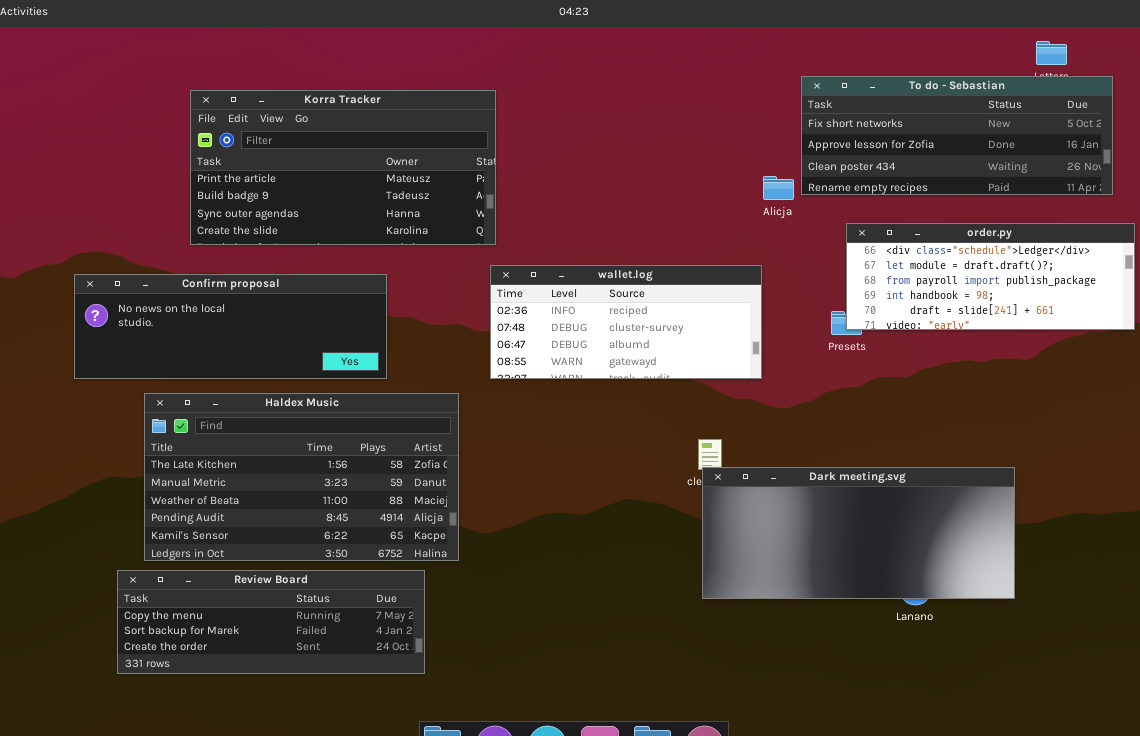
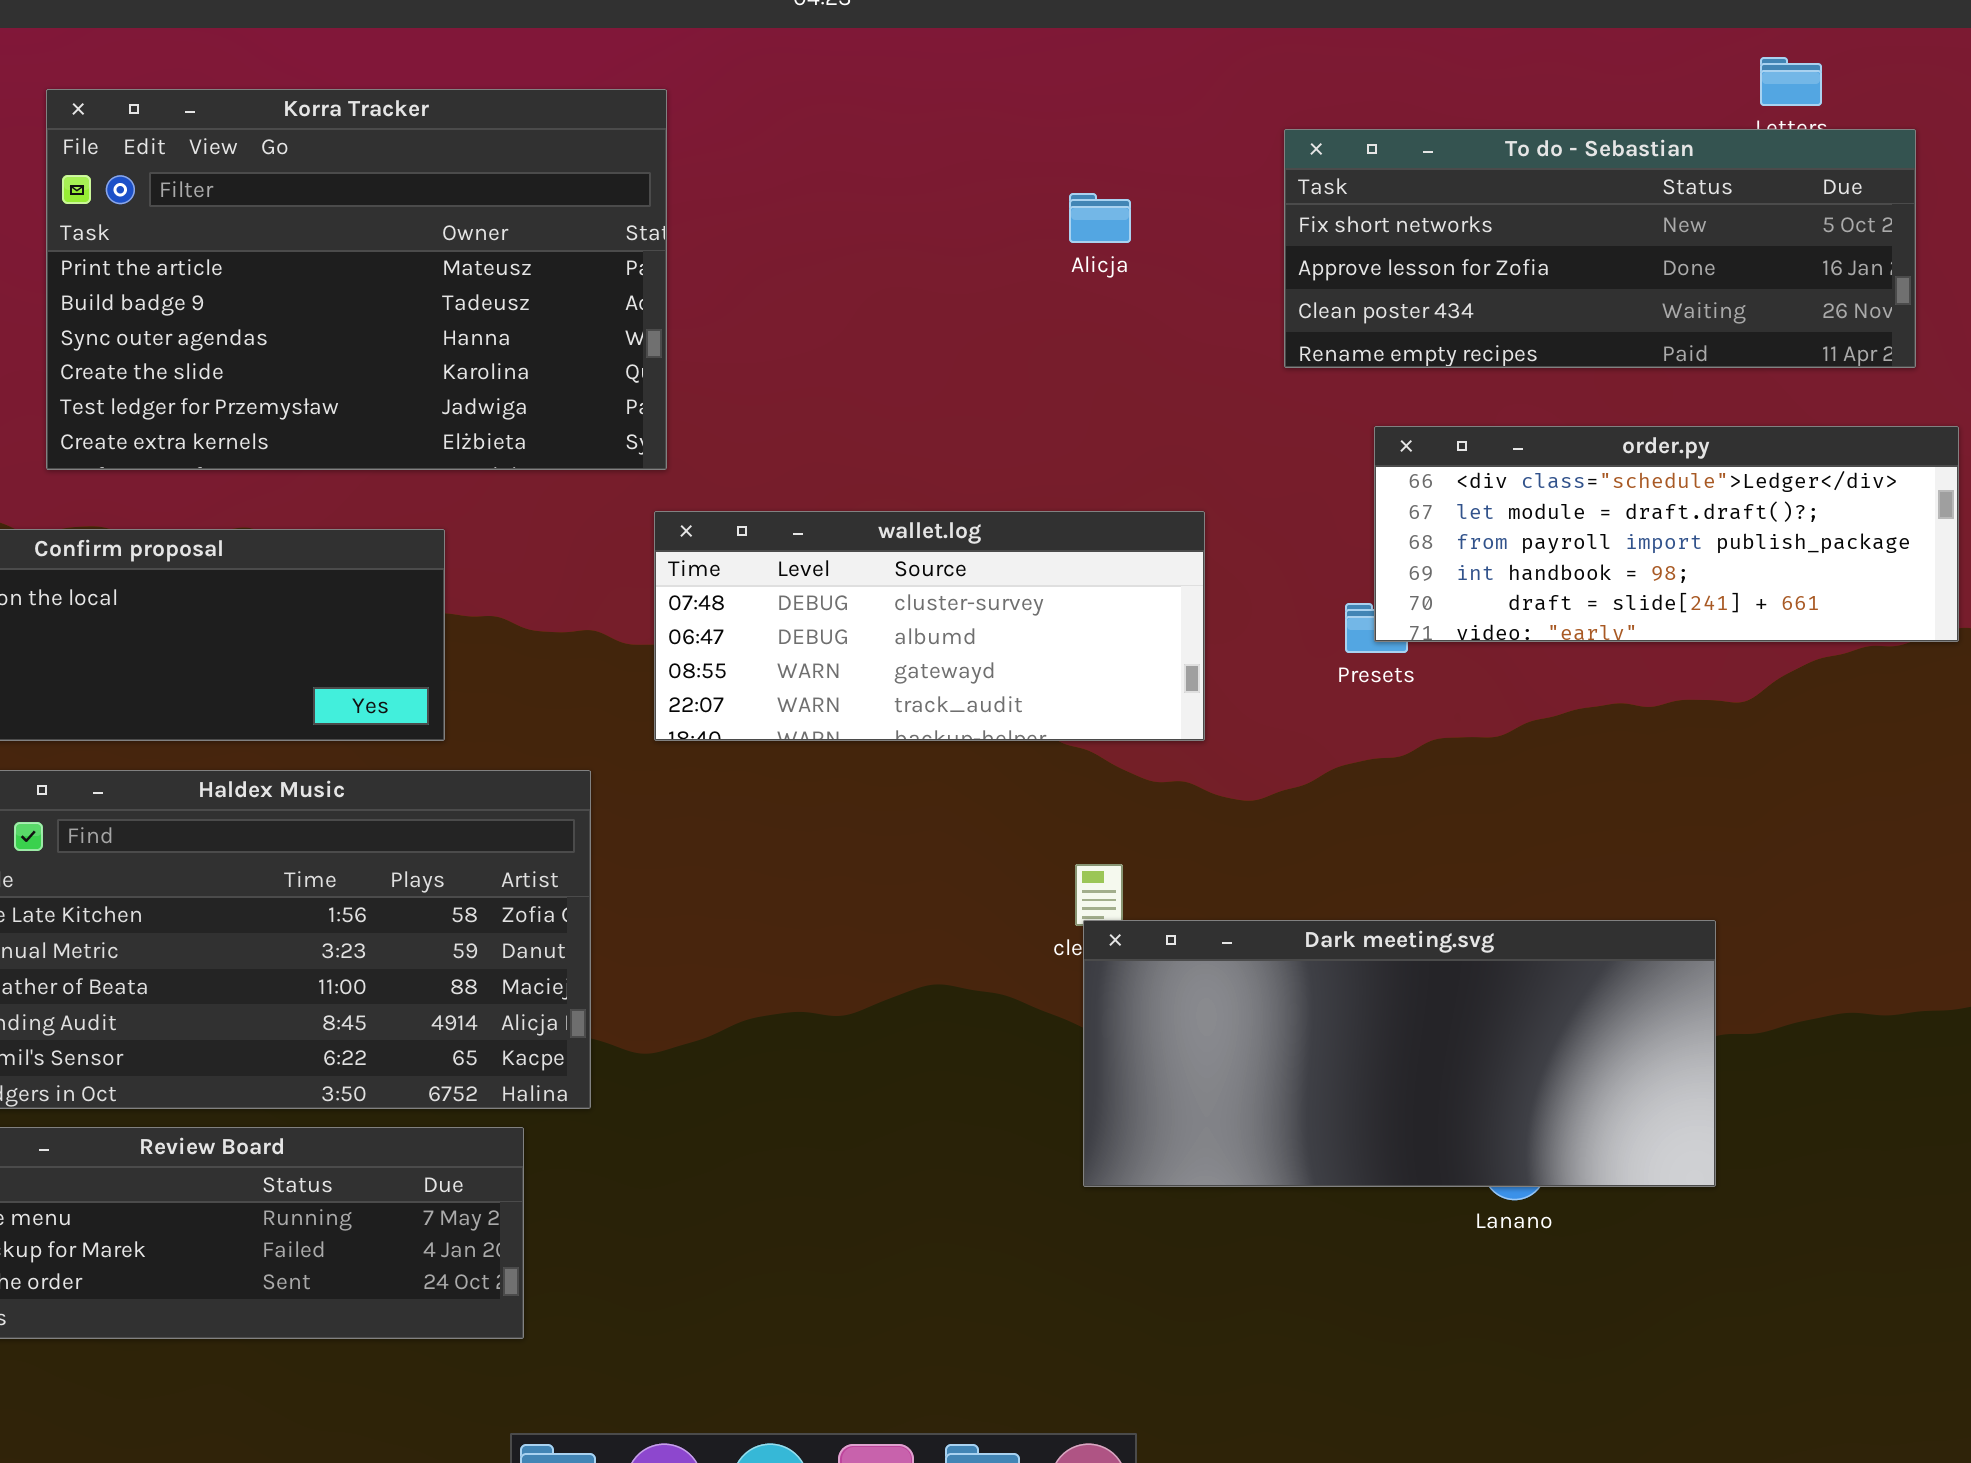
Korra Tracker: [190,90,496,245] -> [46,89,667,470], resized
Alicja: [763,176,794,200] -> [1069,193,1131,243], moved
wallet.log: [490,265,762,379] -> [654,511,1205,741], scrolled down 1 row

